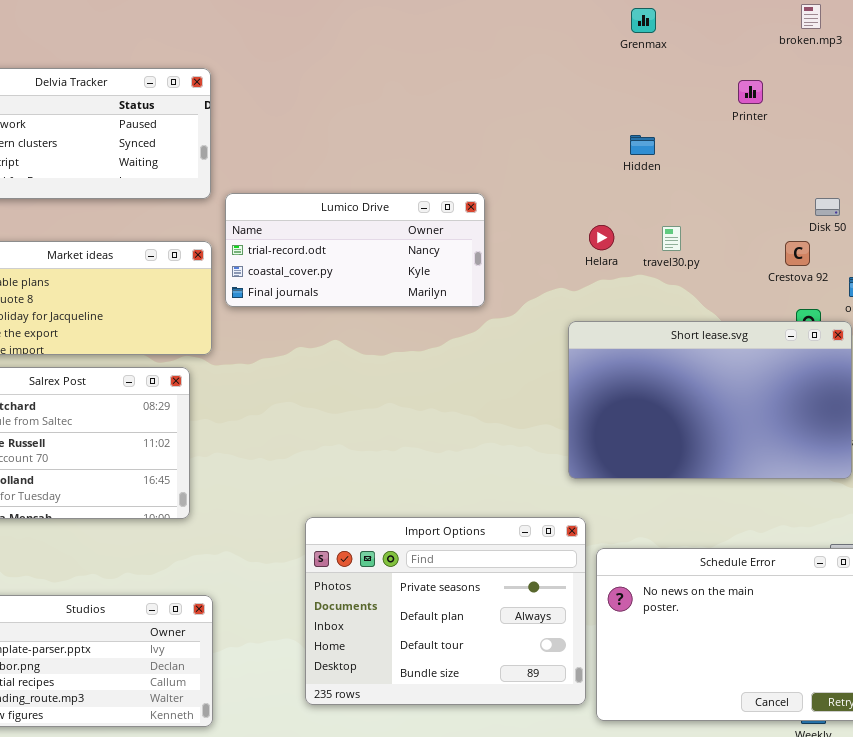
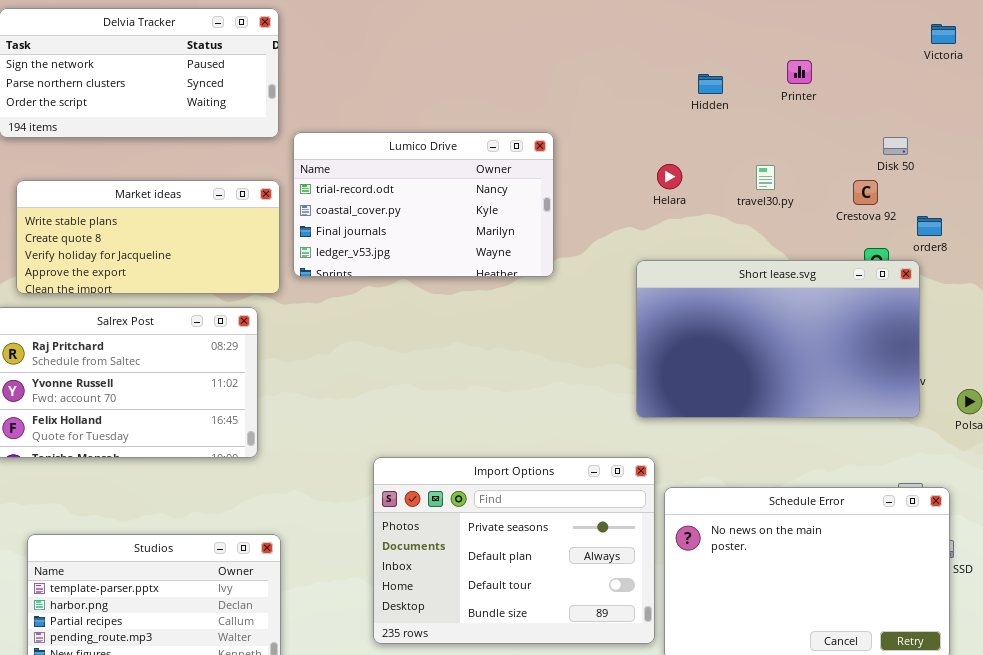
Printer: [738,80,763,104] -> [787,60,812,84], moved
Lumico Drive: [225,193,485,307] -> [293,132,554,277], resized
travel30.py: [662,226,681,251] -> [756,165,775,190], moved

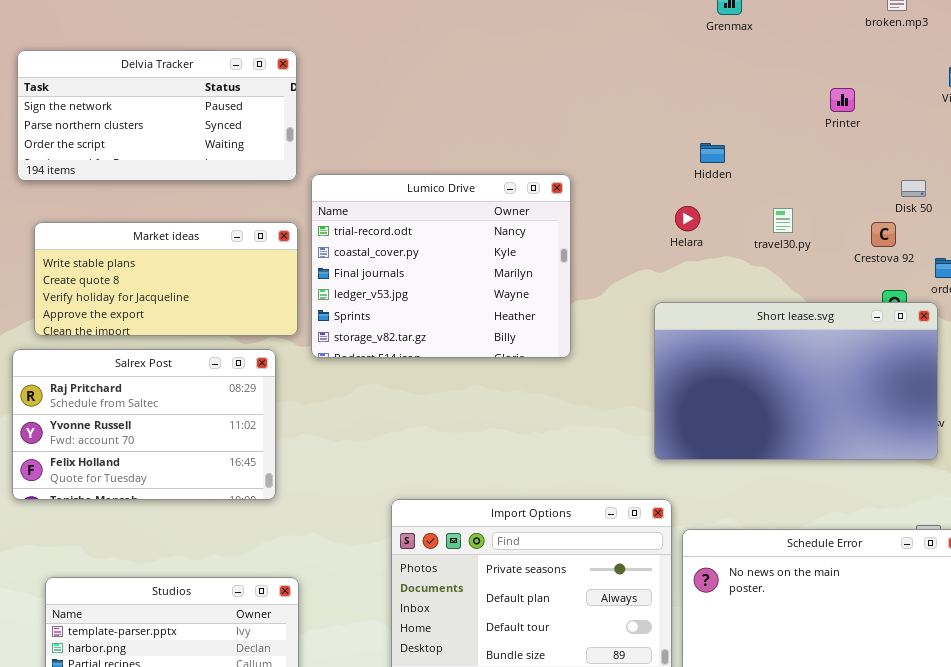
Printer: [787,60,812,84] -> [830,88,855,112], moved
Hidden: [698,74,723,94] -> [700,143,725,163], moved
Lumico Drive: [293,132,554,277] -> [311,174,571,358], resized

